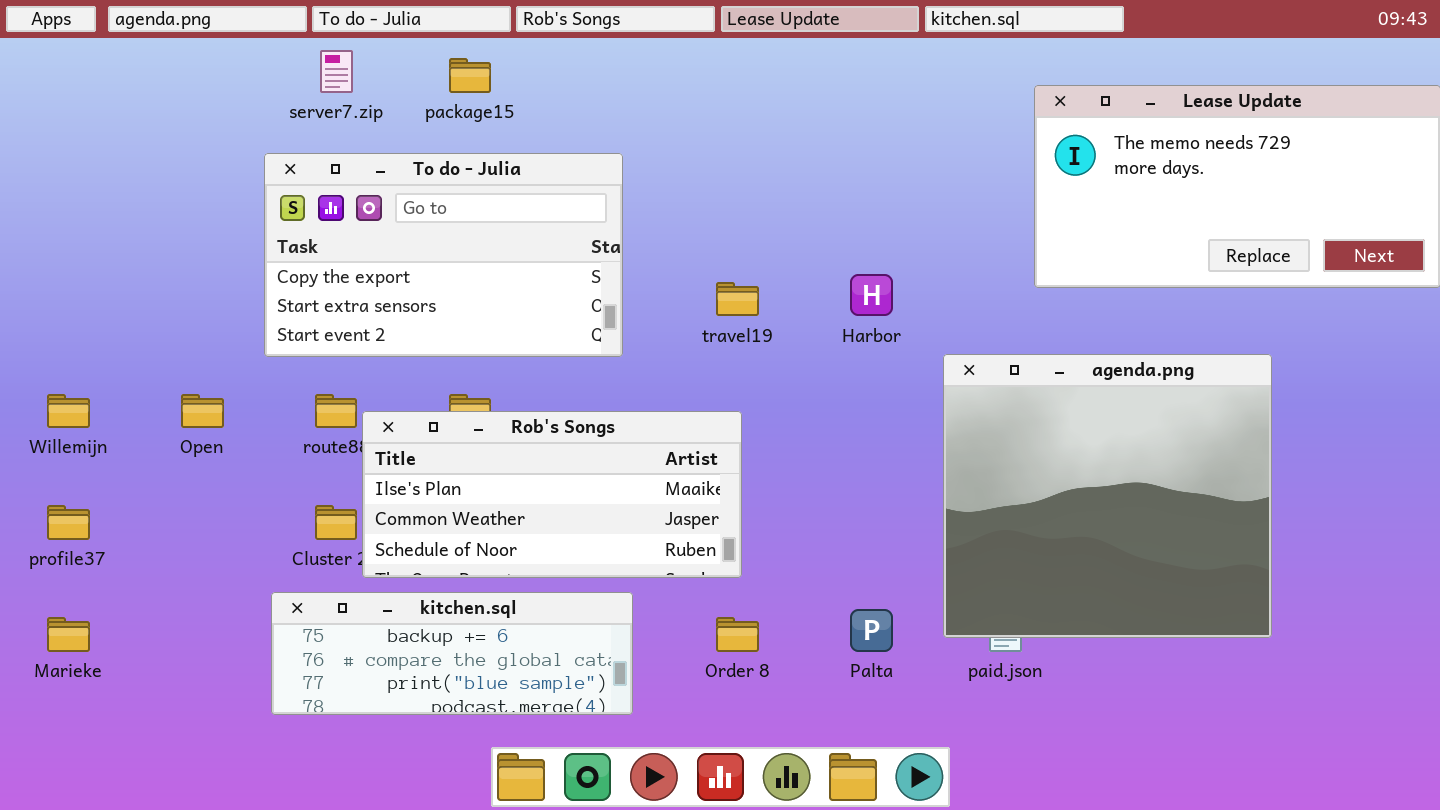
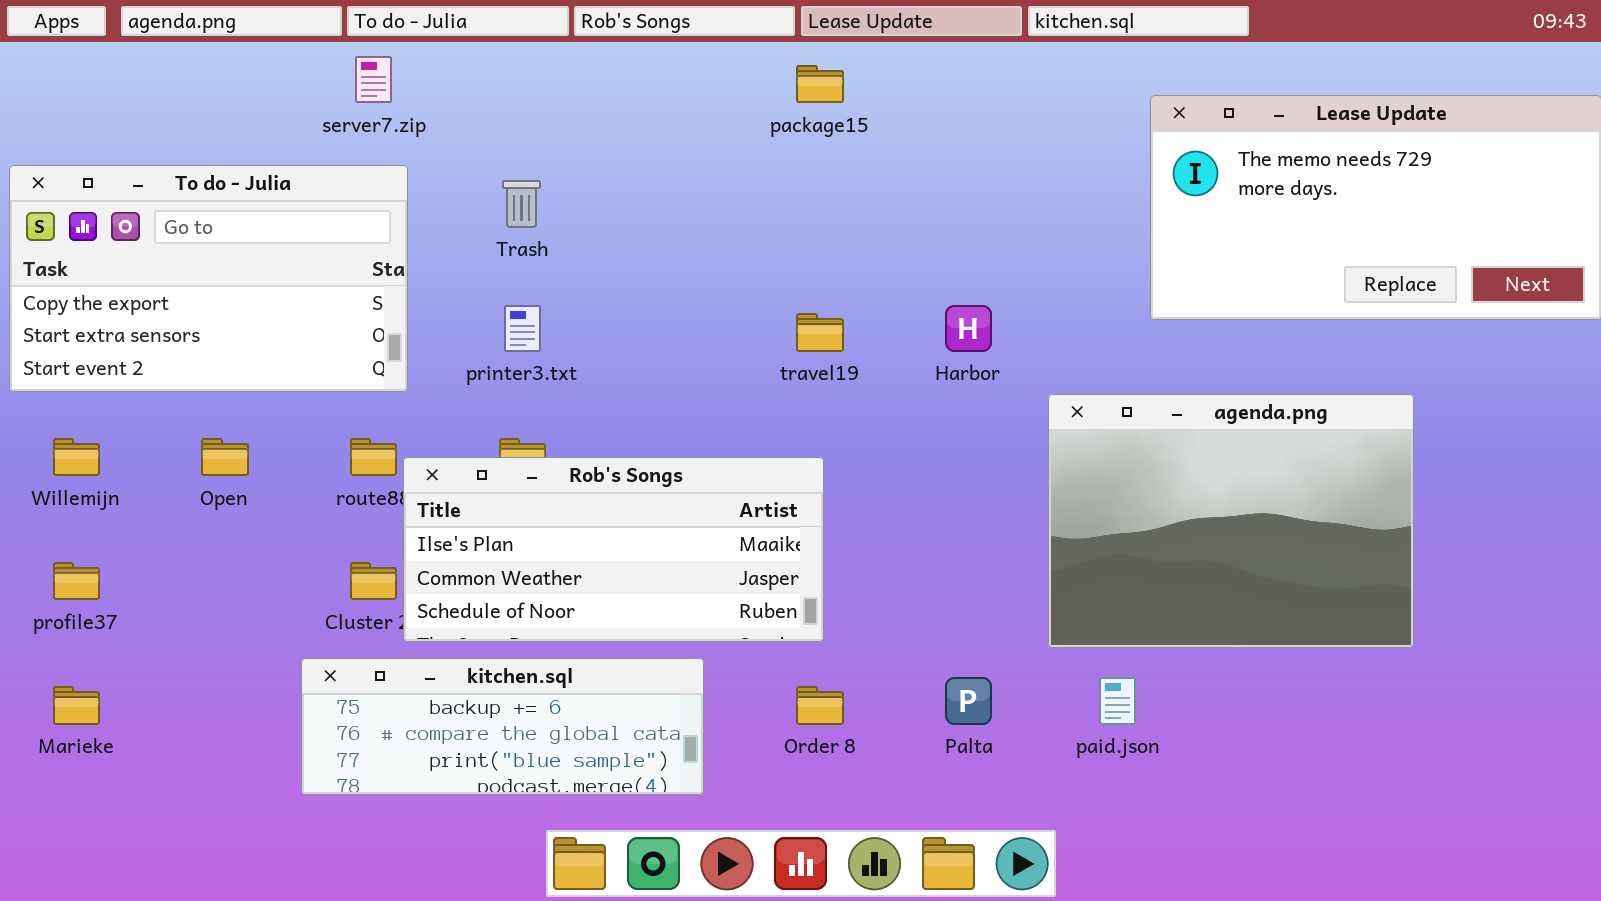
package15: [449,58,491,93] -> [796,65,844,103], moved
To do - Julia: [264,153,623,357] -> [9,165,408,392], moved
agenda.png: [943,354,1272,638] -> [1048,394,1414,648], resized

